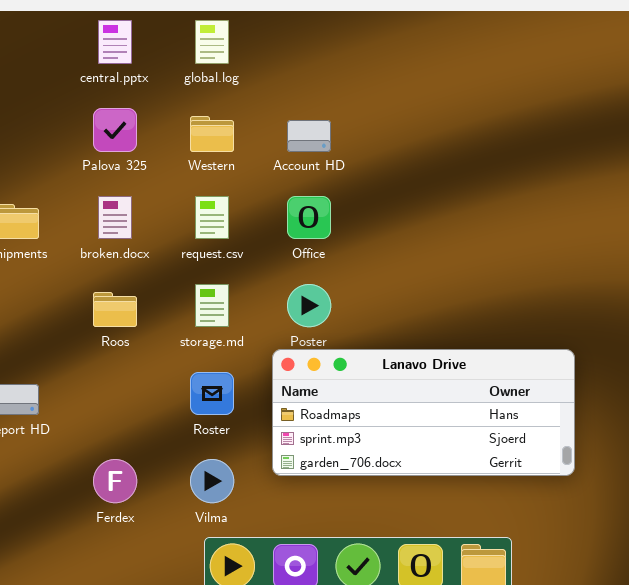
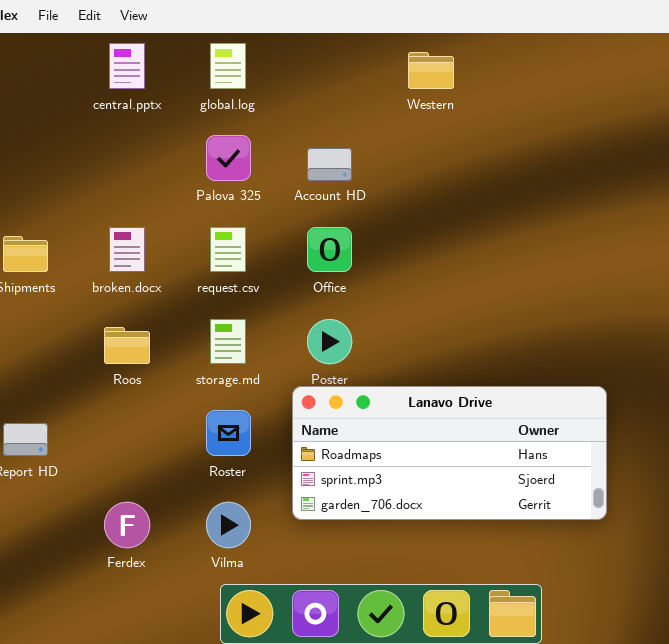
Palova 325: [93,108,137,152] -> [206,135,251,181], moved
Western: [190,116,234,152] -> [408,52,454,89], moved

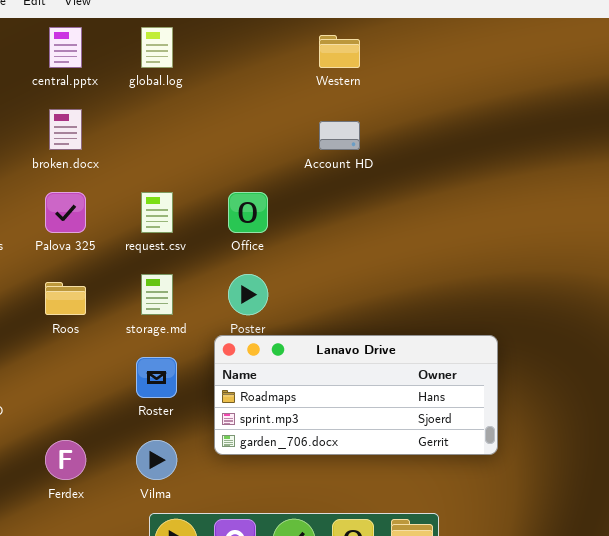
Palova 325: [206,135,251,181] -> [45,192,86,233], moved
Account HD: [307,148,352,181] -> [319,121,360,150], moved
broken.docx: [109,227,145,272] -> [49,109,82,150], moved

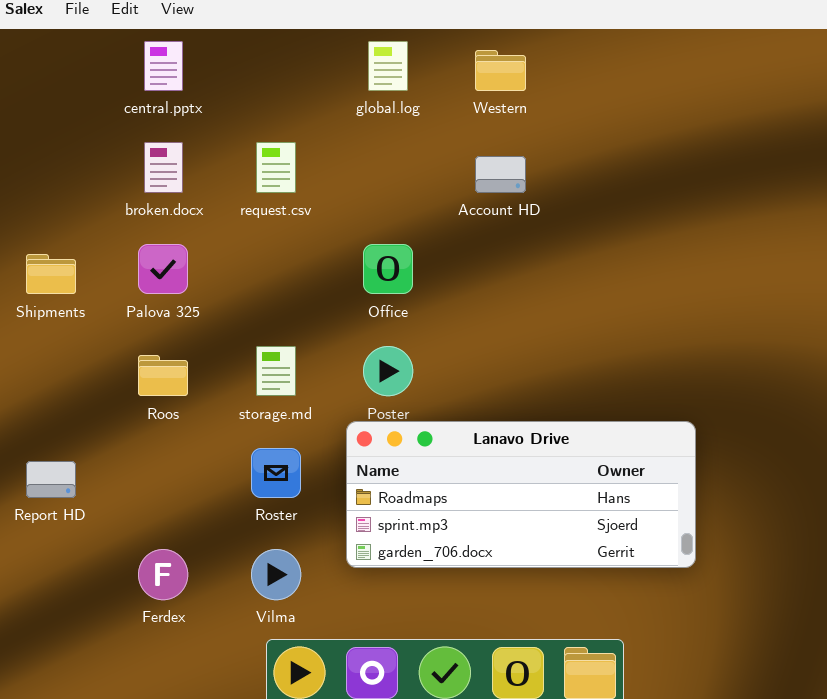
global.log: [141,27,173,68] -> [368,41,408,91], moved
request.csv: [141,192,173,233] -> [256,142,296,193], moved

